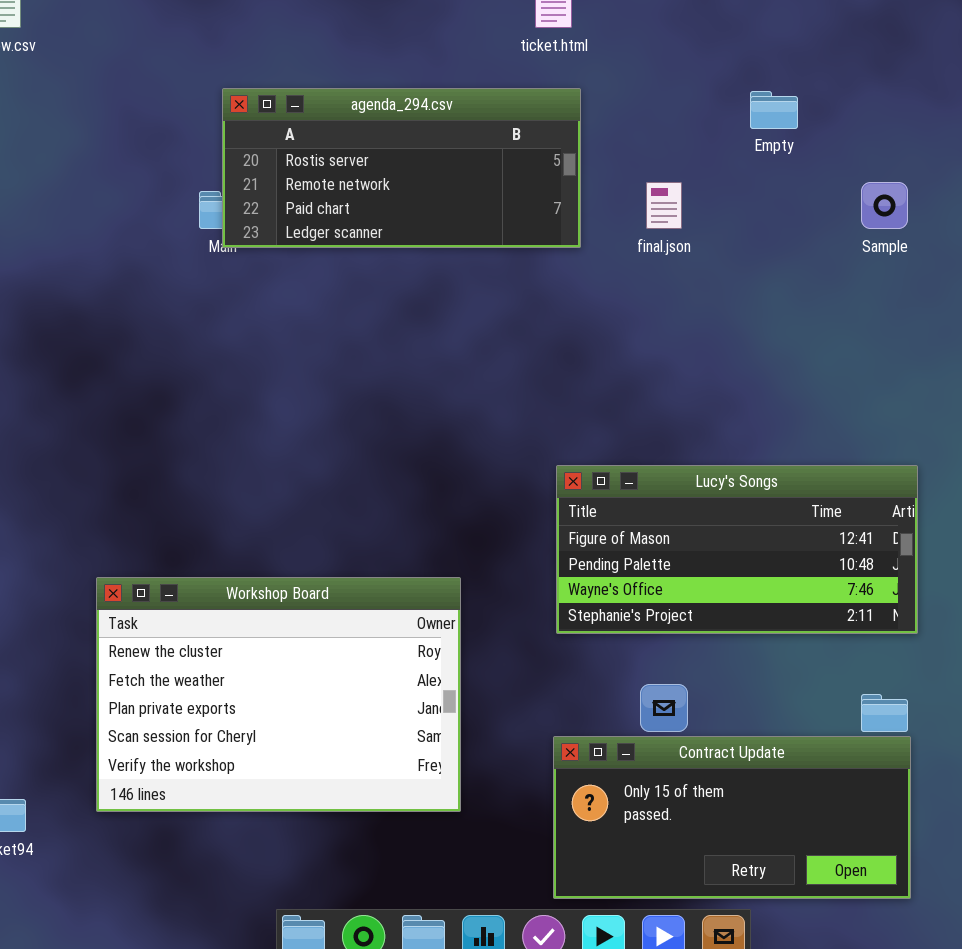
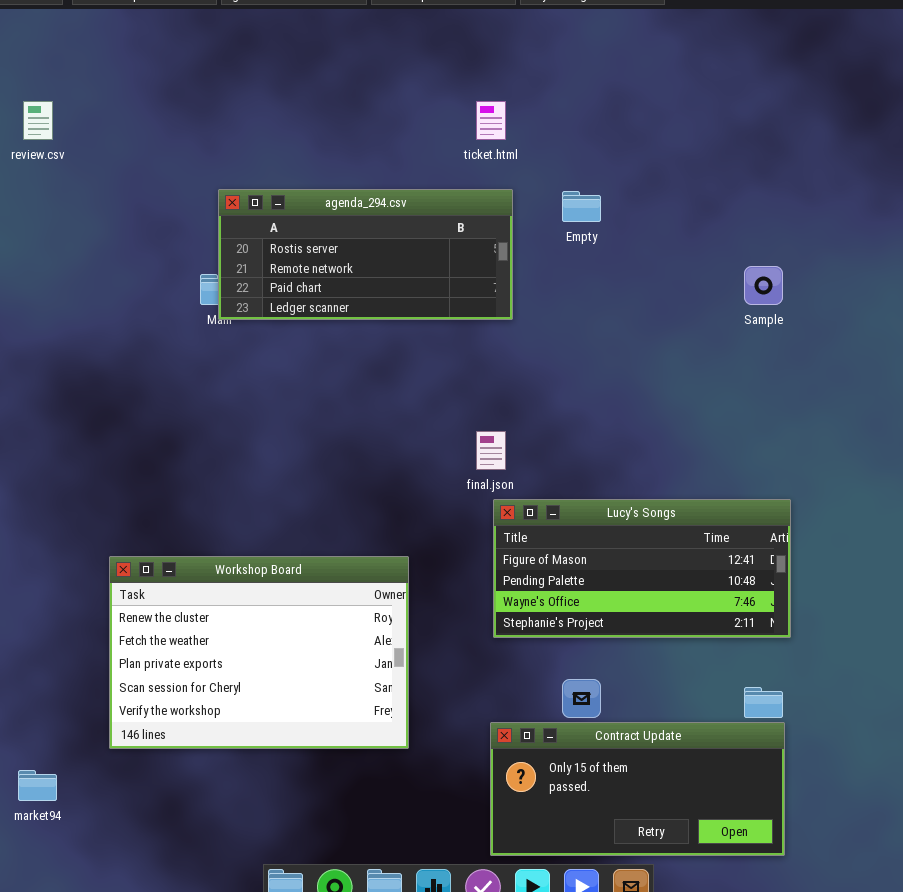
Empty: [750,91,798,129] -> [562,191,601,222], moved
final.json: [646,182,682,229] -> [476,431,506,470], moved
Workshop Board: [96,577,461,812] -> [109,556,409,749], moved

